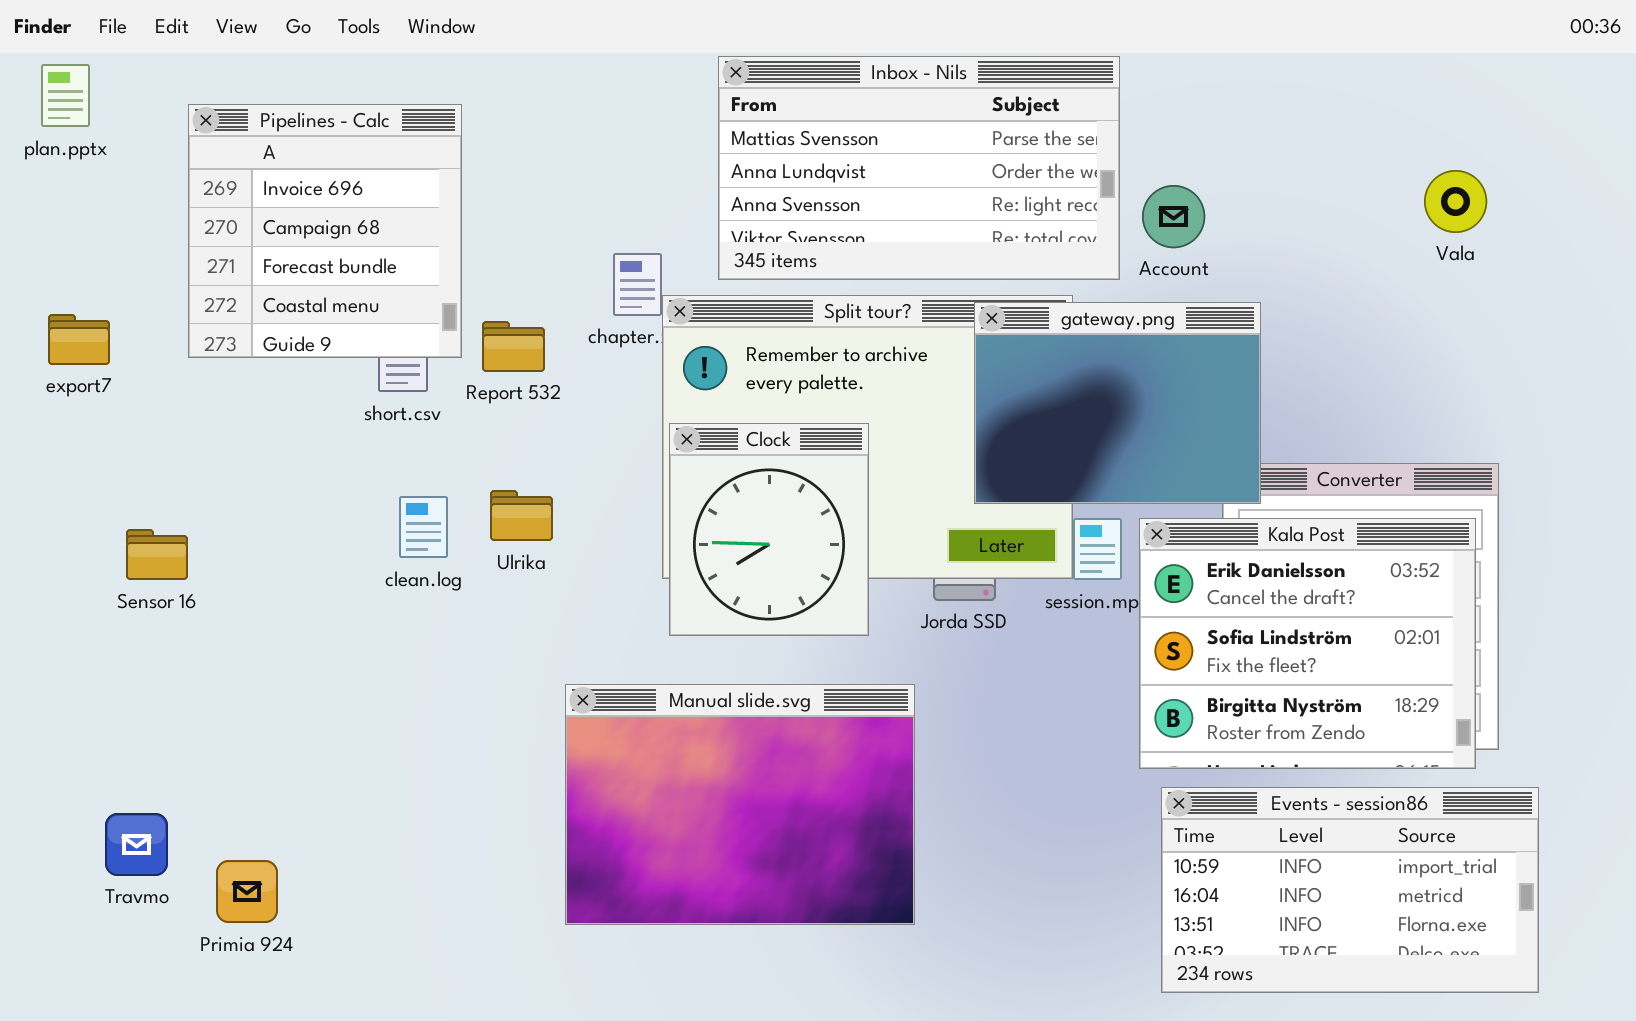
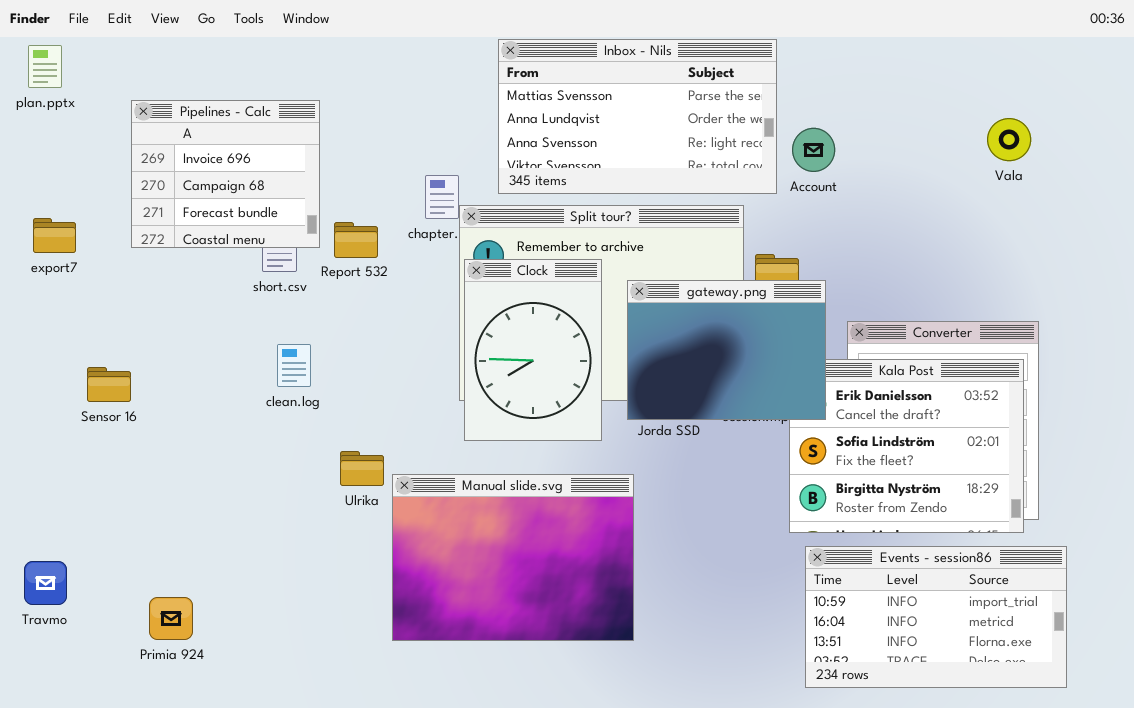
Pipelines - Calc: [188,104,462,358] -> [131,100,320,248], resized
gateway.png: [974,302,1261,504] -> [627,280,826,420], moved
Clock: [669,423,869,636] -> [464,259,602,441], resized
Ulrika: [490,490,553,541] -> [340,451,384,486], moved
Travmo: [105,813,168,876] -> [24,561,67,605], moved

